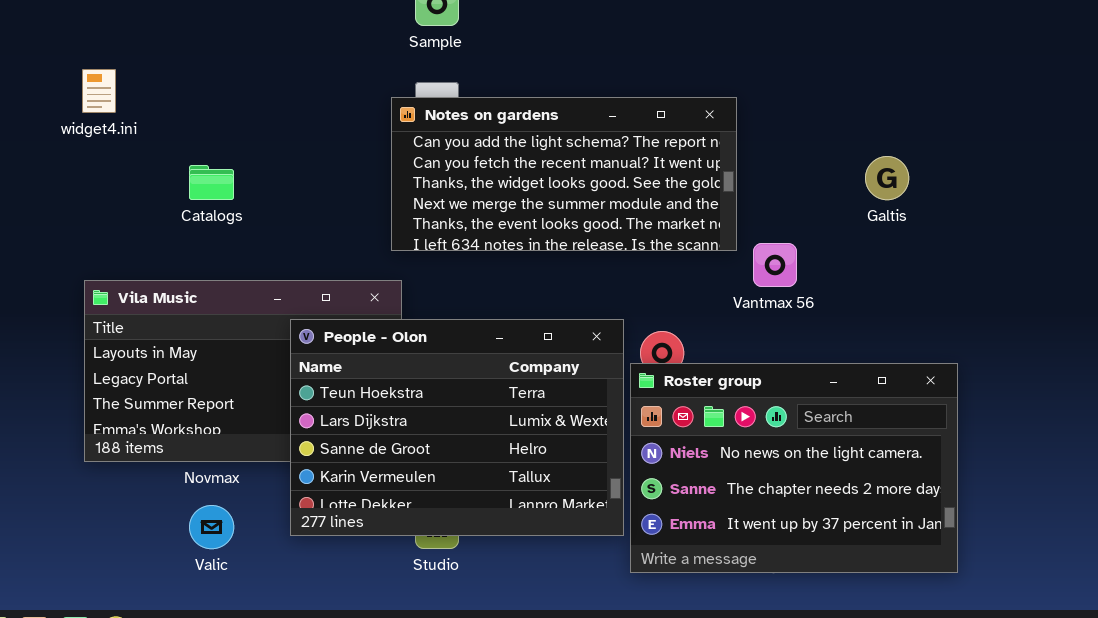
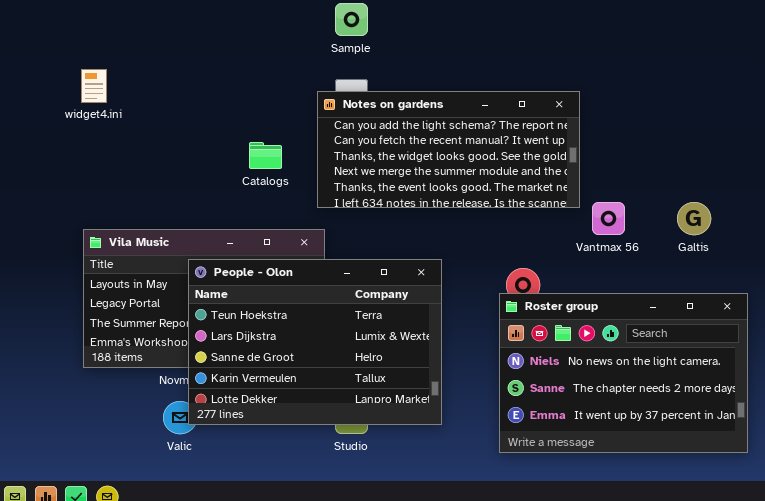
Galtis: [865,156,909,200] -> [677,202,711,235], moved
Catalogs: [189,165,234,200] -> [249,142,282,169], moved
People - Olon: [290,319,624,536] -> [188,259,442,425], moved

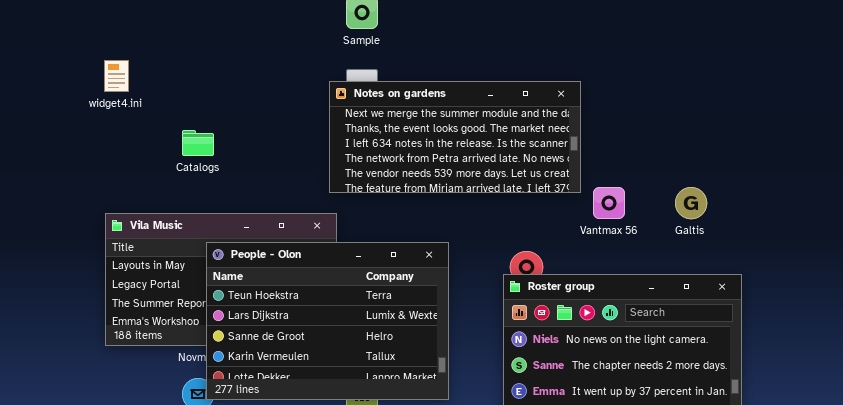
Notes on gardens: [317,91,580,208] -> [329,81,581,193], scrolled down 3 rows
Catalogs: [249,142,282,169] -> [182,130,214,156], moved

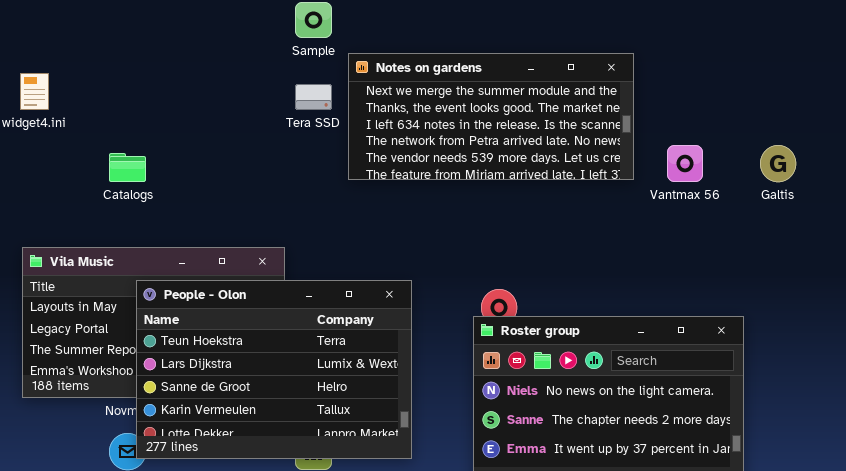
Notes on gardens: [329,81,581,193] -> [348,53,634,180], moved
Vantmax 56: [593,187,625,219] -> [667,145,703,182], moved
Galtis: [675,187,707,219] -> [760,145,796,182], moved

